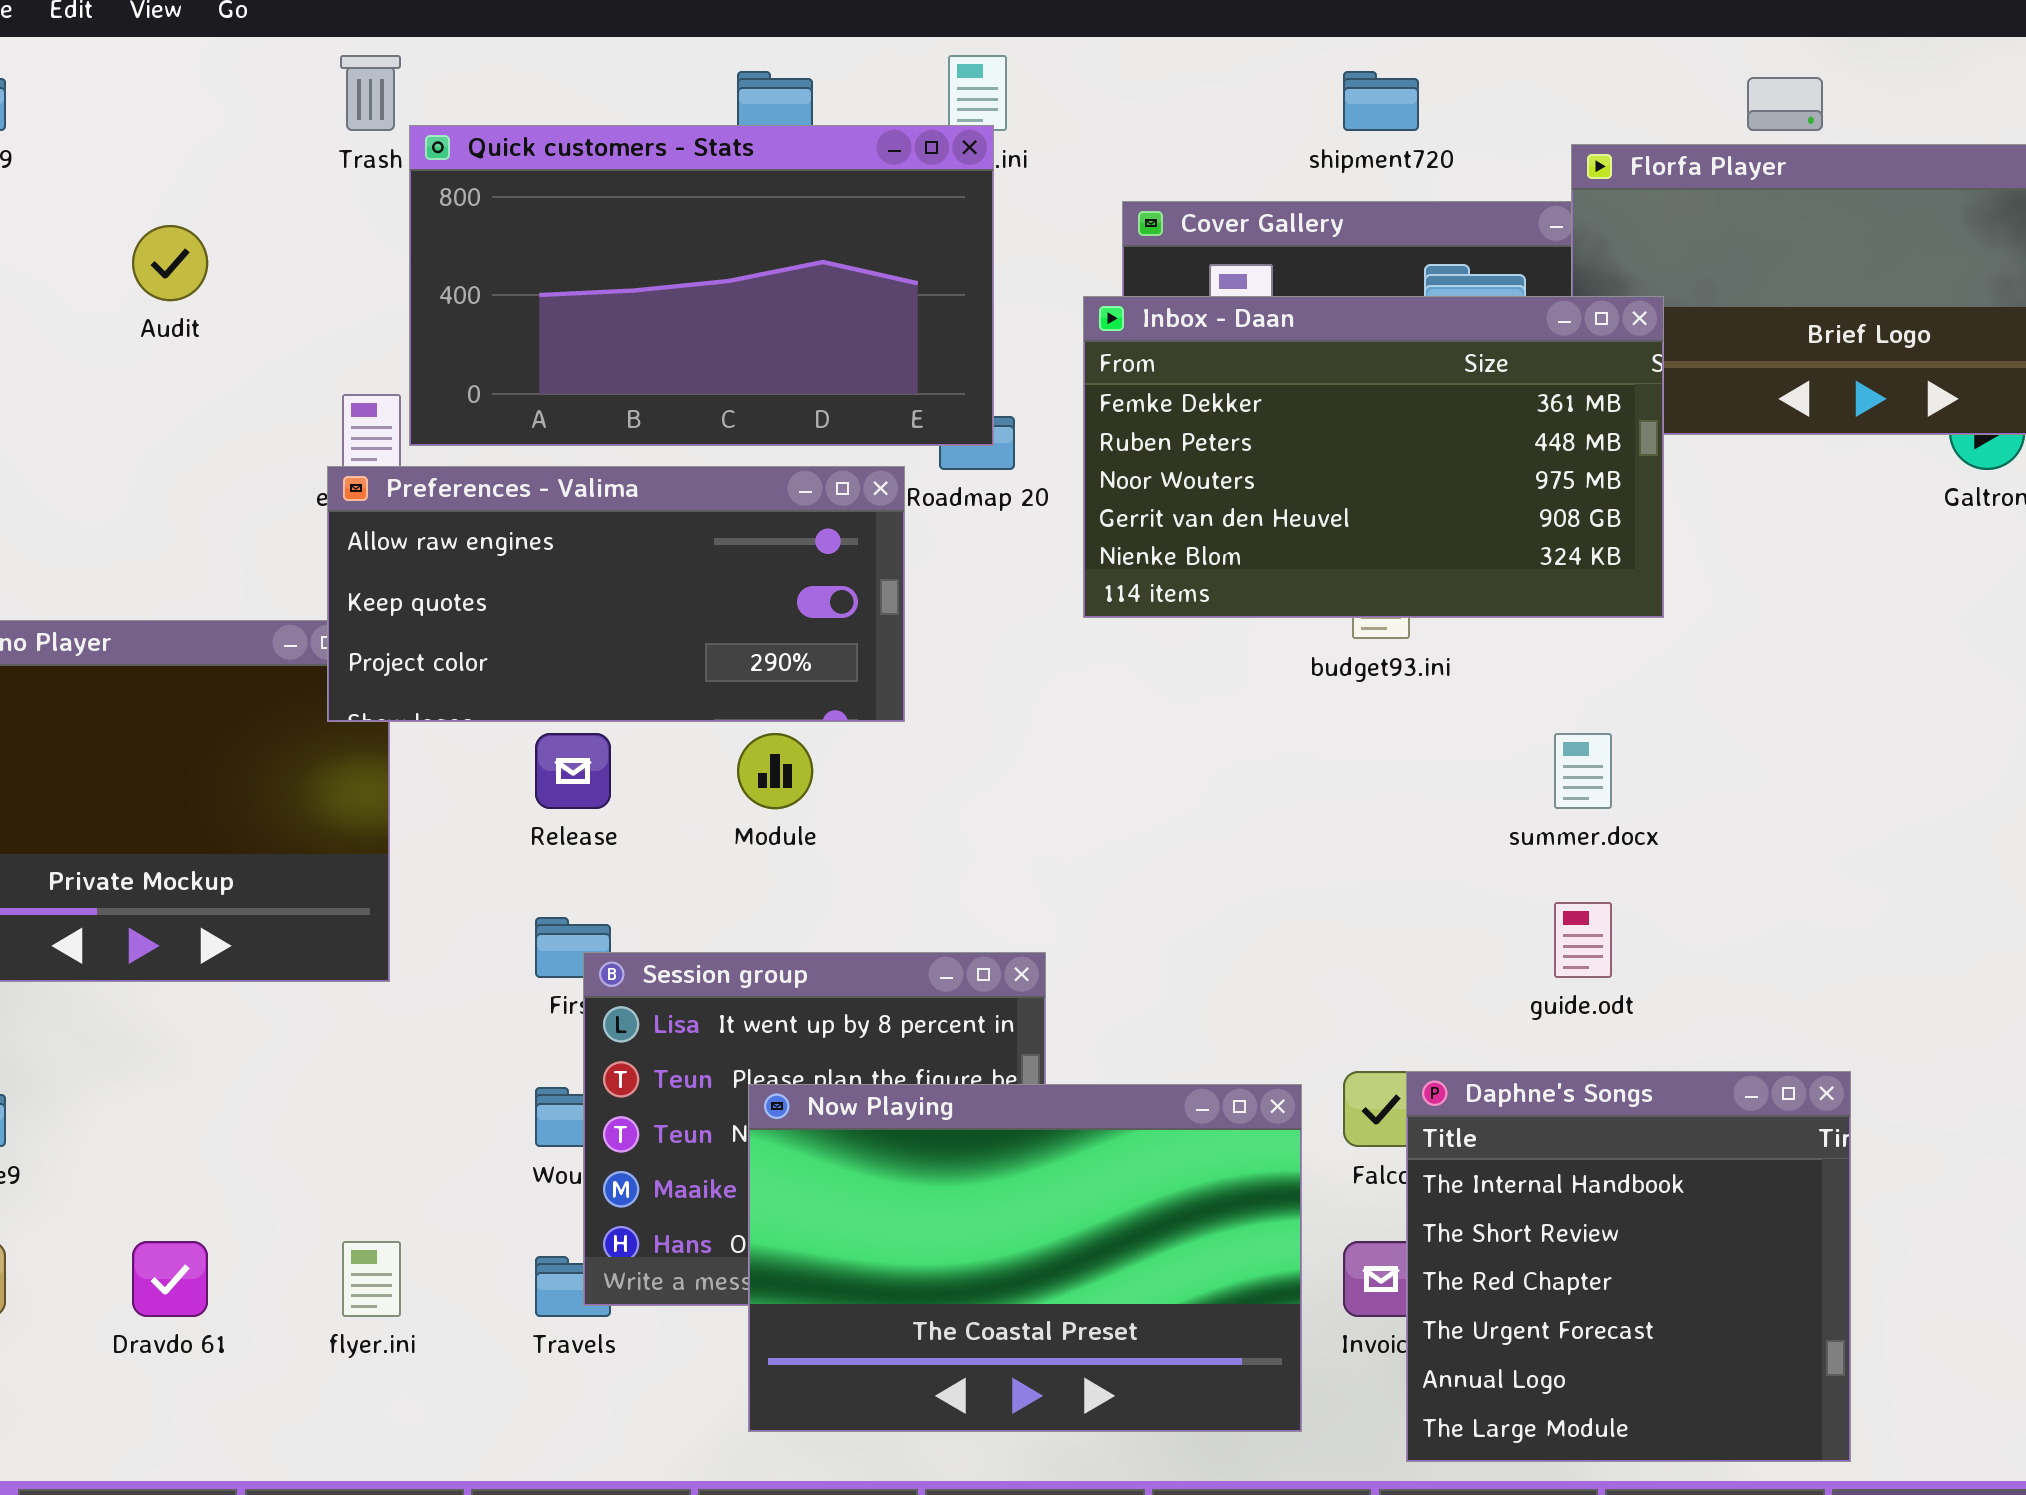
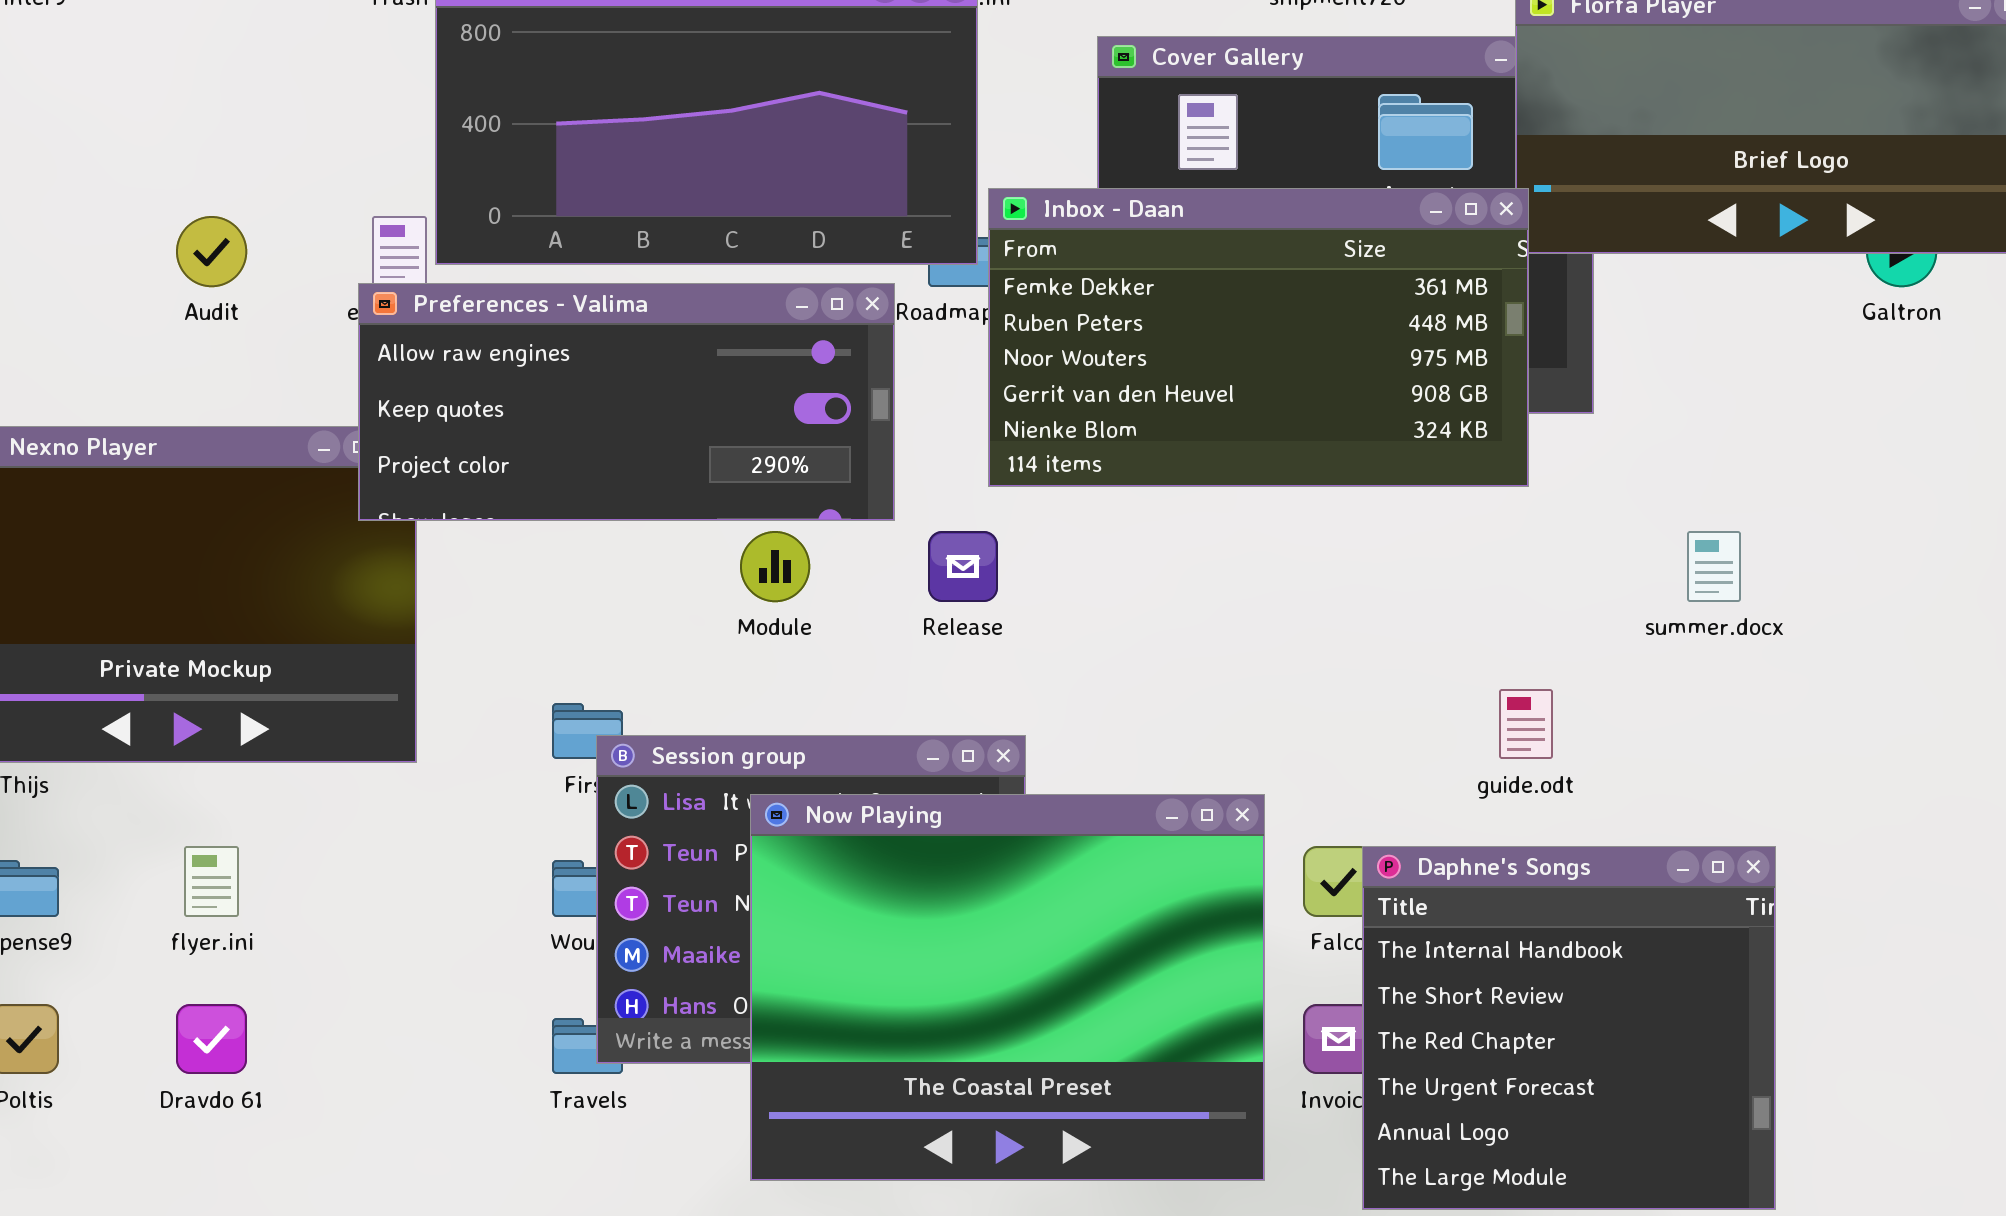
Audit: [132,225,208,301] -> [176,216,247,287], moved
Inbox - Daan: [1083,296,1664,618] -> [988,188,1529,487], moved
Release: [535,733,611,809] -> [928,531,998,602], moved
summer.docx: [1554,733,1612,809] -> [1687,531,1741,602], moved
Now Playing: [748,1084,1302,1432] -> [750,794,1265,1181], resized
flyer.ini: [342,1241,401,1317] -> [184,846,239,917], moved

